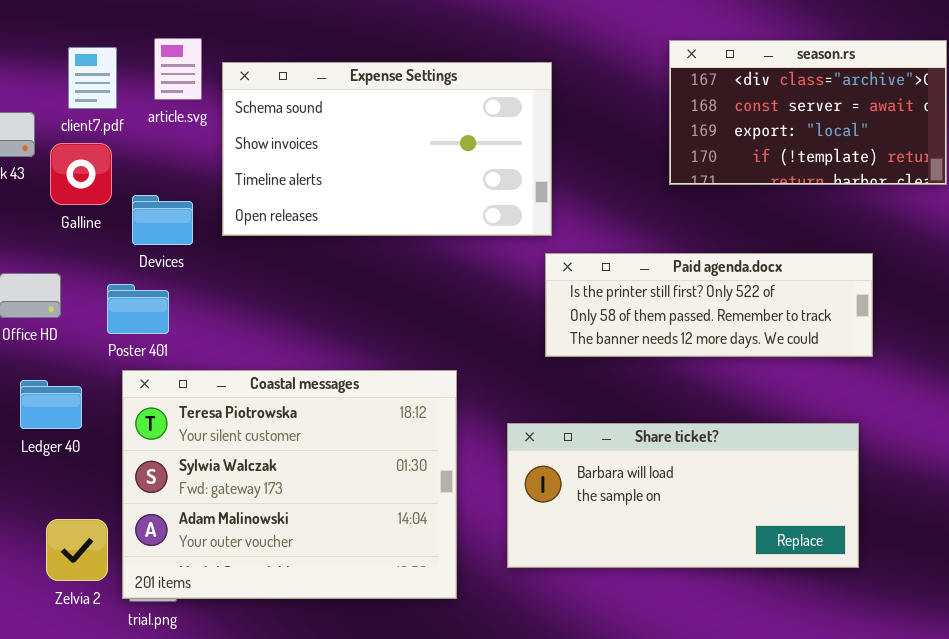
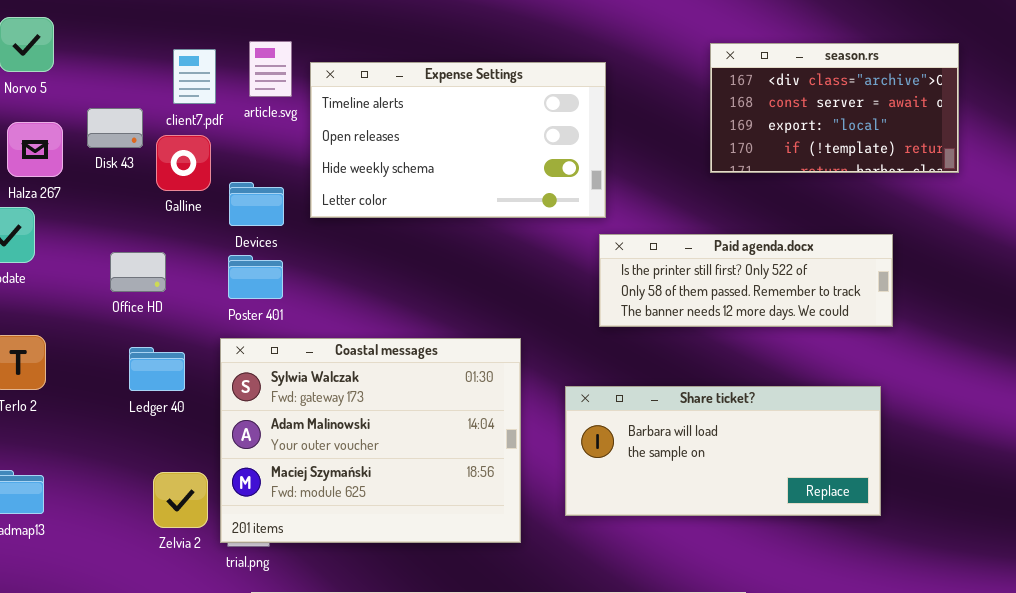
Expense Settings: [222,62,552,236] -> [310,62,606,218], scrolled down 2 rows
Poster 401: [107,284,169,334] -> [228,255,283,299], moved
Coastal messages: [122,370,457,599] -> [220,338,521,543], scrolled down 1 row

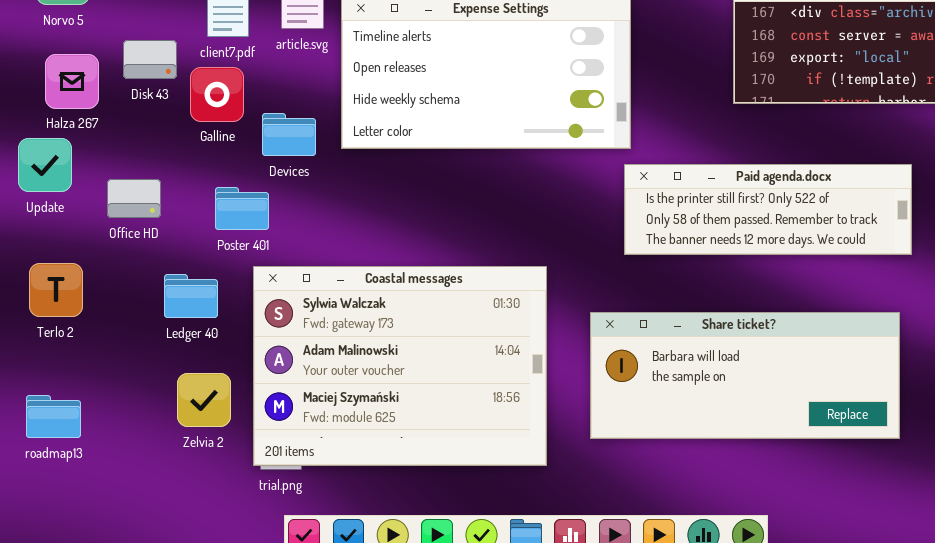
Office HD: [110,252,166,292] -> [107,179,161,218], moved
Poster 401: [228,255,283,299] -> [215,187,269,230], moved
Zelvia 2: [153,472,208,528] -> [177,373,231,427], moved

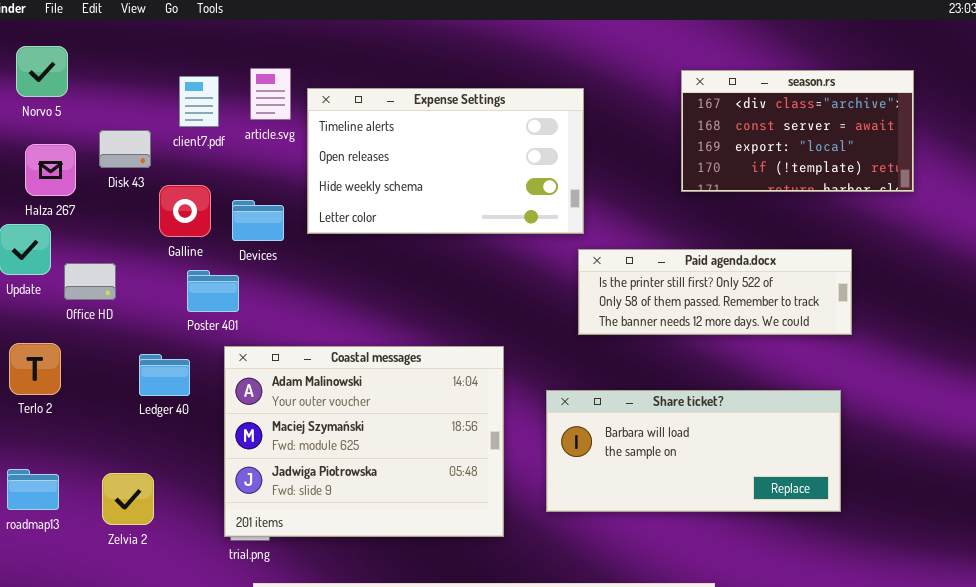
Galline: [190,67,244,122] -> [159,185,211,237], moved
Office HD: [107,179,161,218] -> [64,263,116,300], moved
Coastal messages: [253,266,547,466] -> [224,346,504,537], scrolled down 1 row
Zelvia 2: [177,373,231,427] -> [102,473,154,525], moved

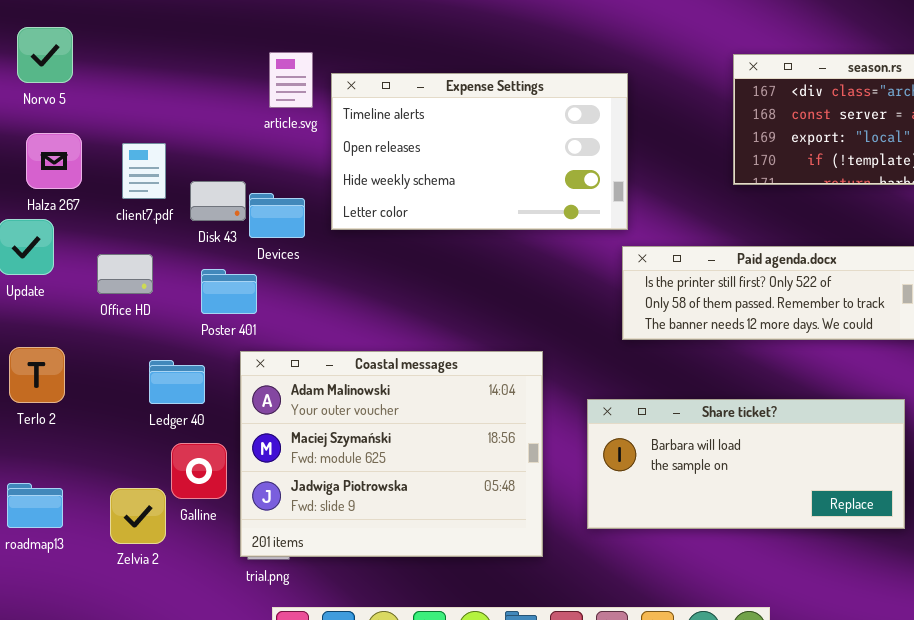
client7.pdf: [179,76,219,127] -> [122,143,166,199], moved
Disk 43: [99,130,151,168] -> [190,181,246,221], moved
Galline: [159,185,211,237] -> [171,443,227,499], moved
Office HD: [64,263,116,300] -> [97,254,153,294], moved

